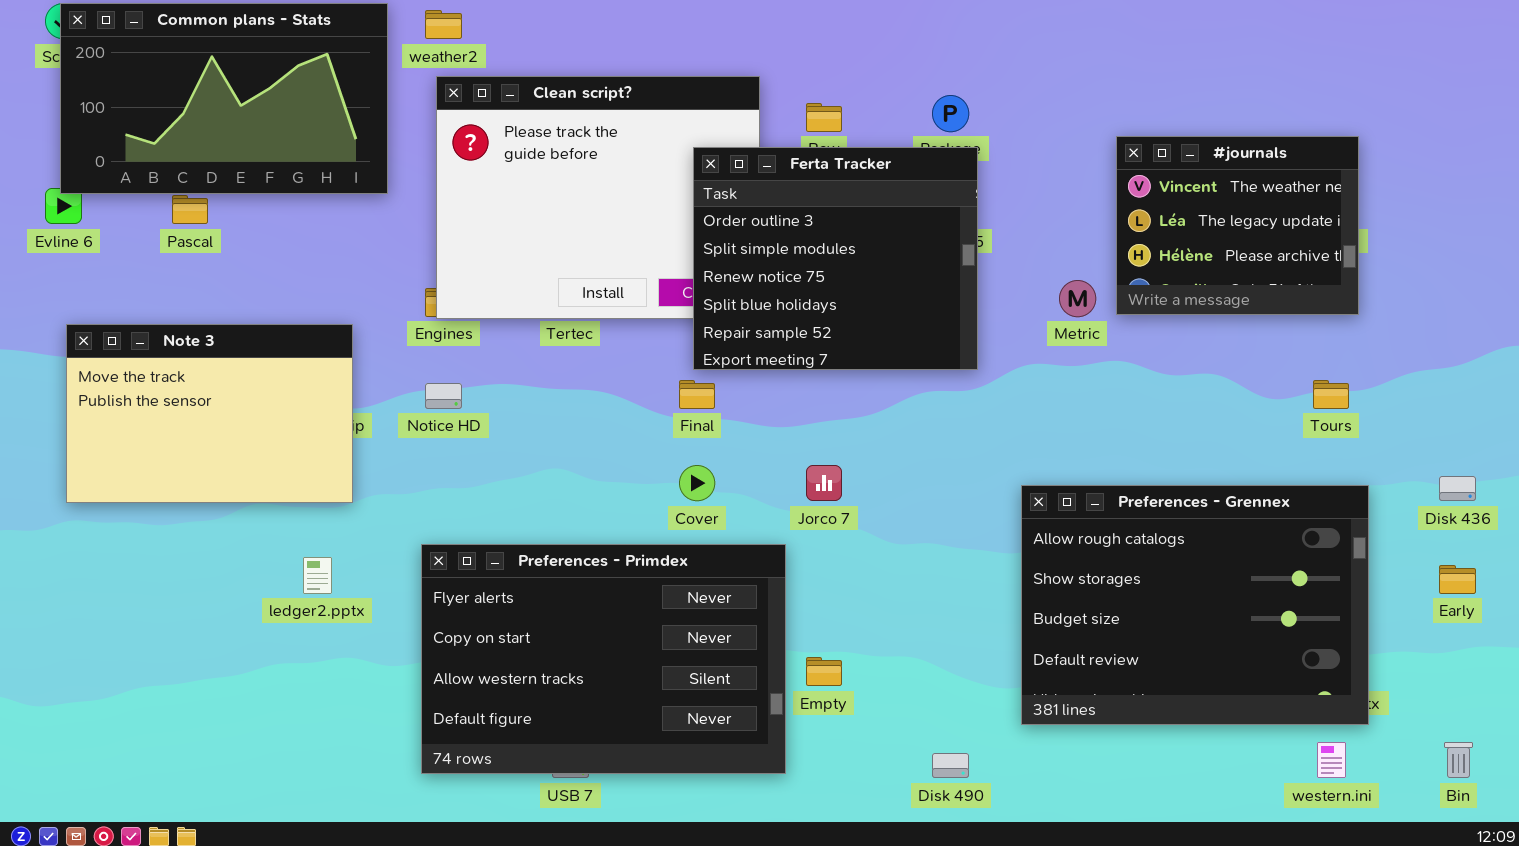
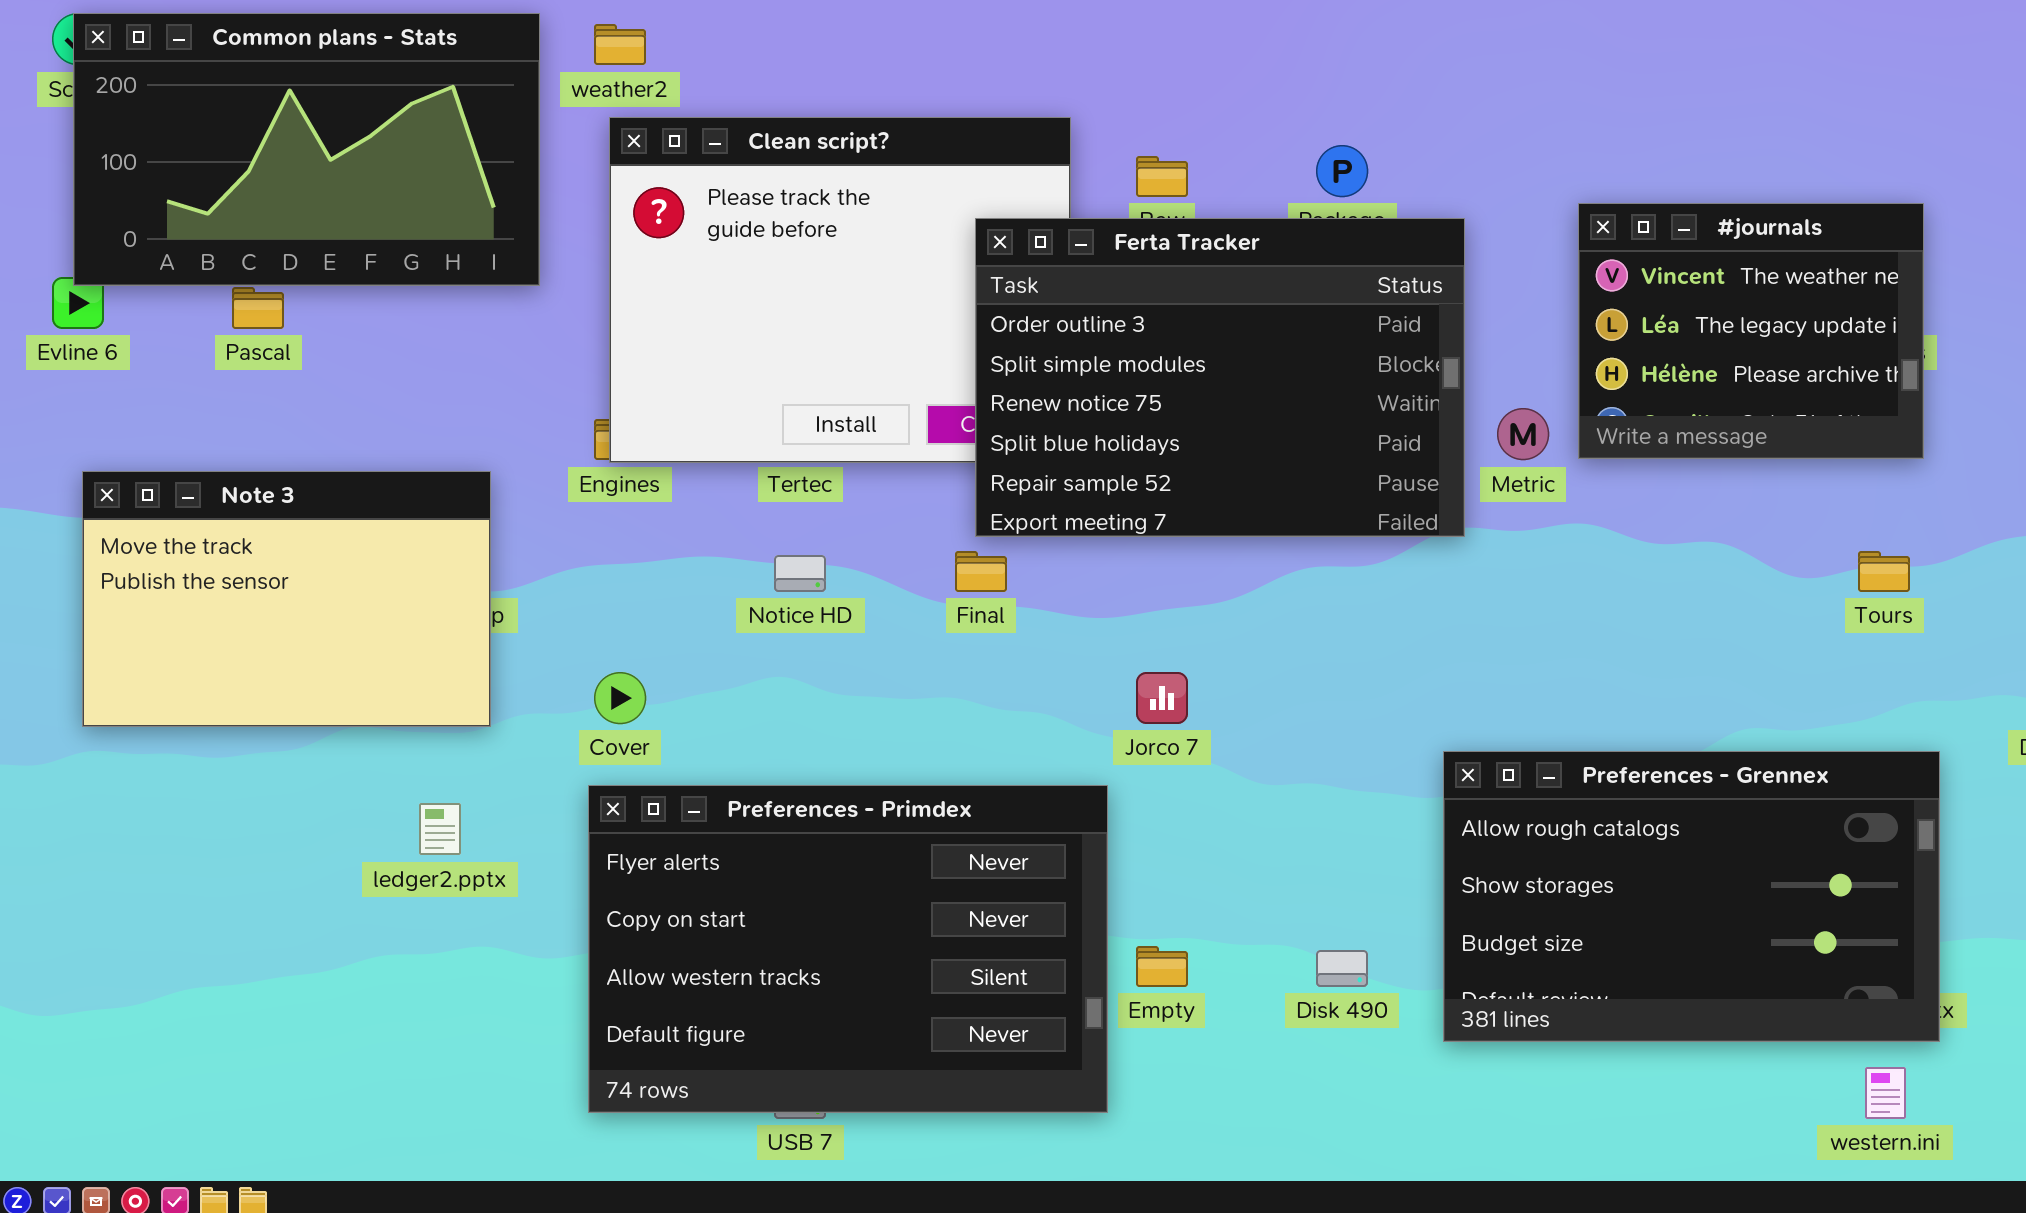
Ferta Tracker: [693,147,978,370] -> [975,218,1465,537], resized
Notice HD: [425,383,462,409] -> [774,555,826,592], moved
Cover: [679,465,715,501] -> [594,672,646,724], moved
Preferences - Grennex: [1021,485,1369,725] -> [1443,751,1940,1042], resized
Disk 490: [932,753,969,778] -> [1316,950,1368,987], moved

